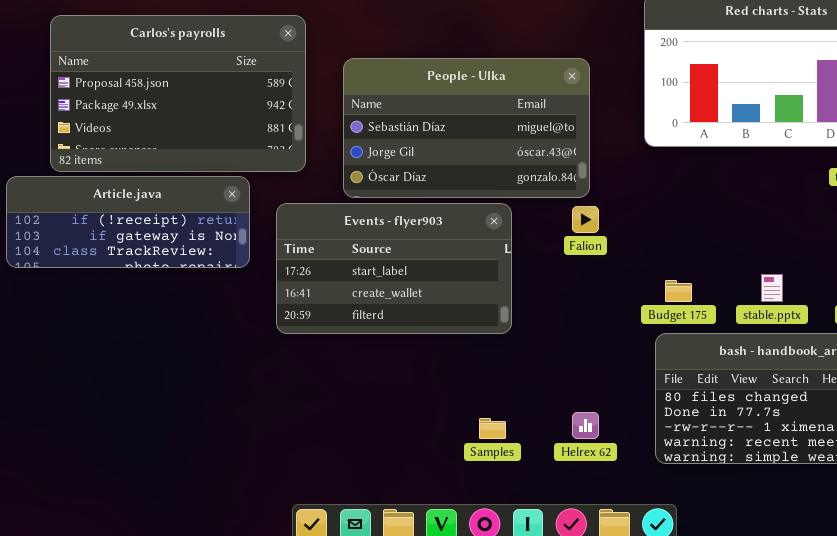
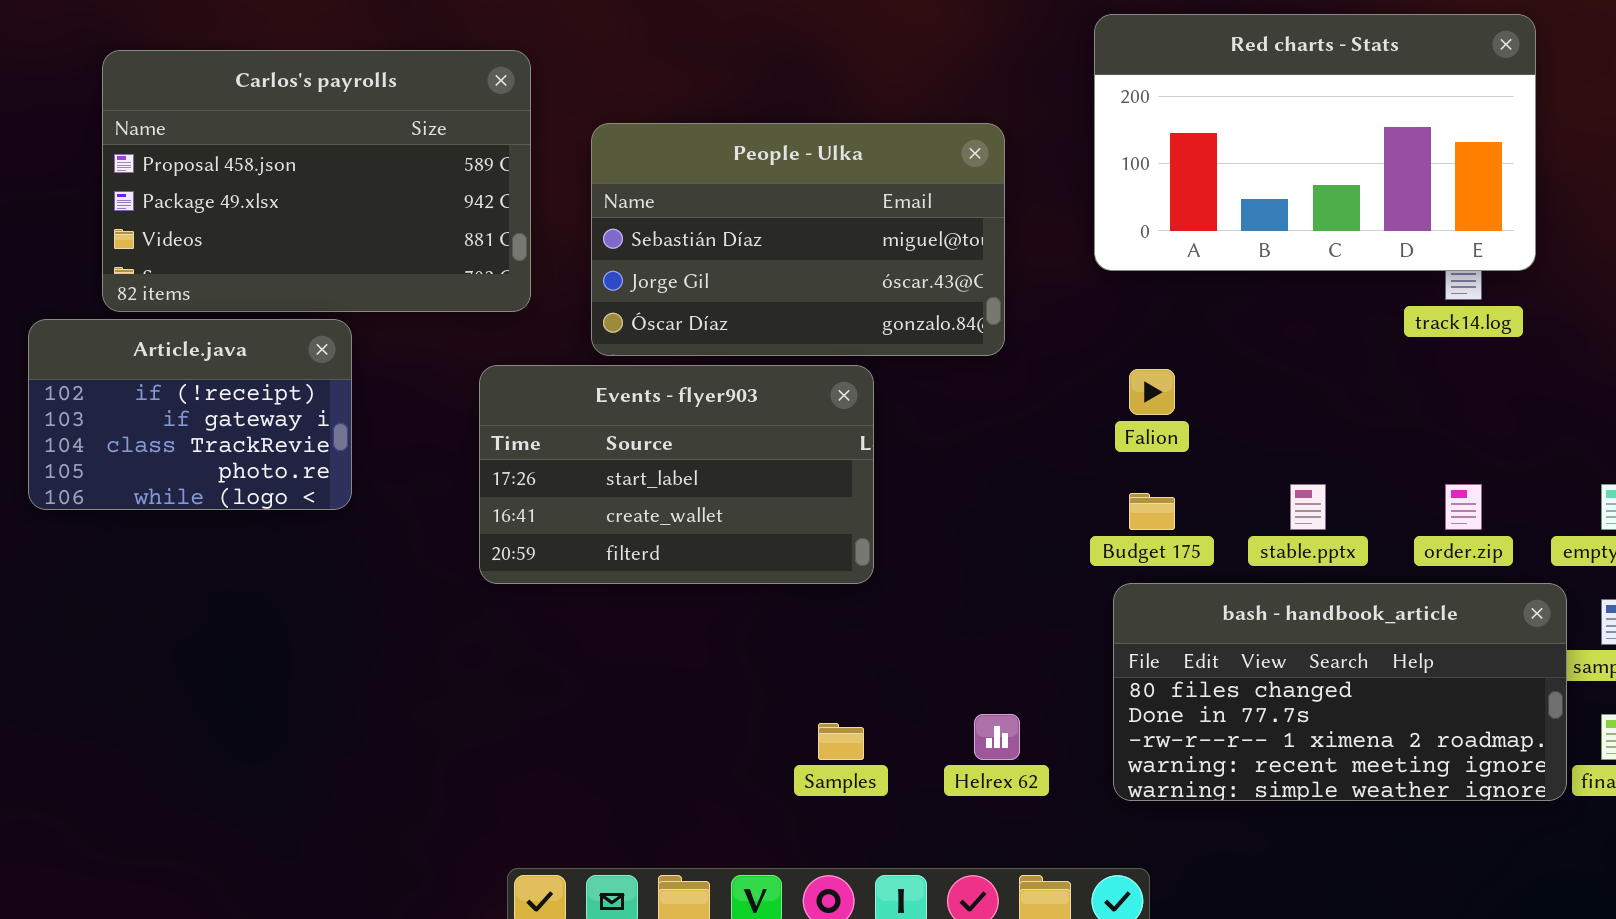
Article.java: [6,176,250,268] -> [28,319,352,510], resized
Falion: [572,206,599,233] -> [1129,369,1175,415], moved

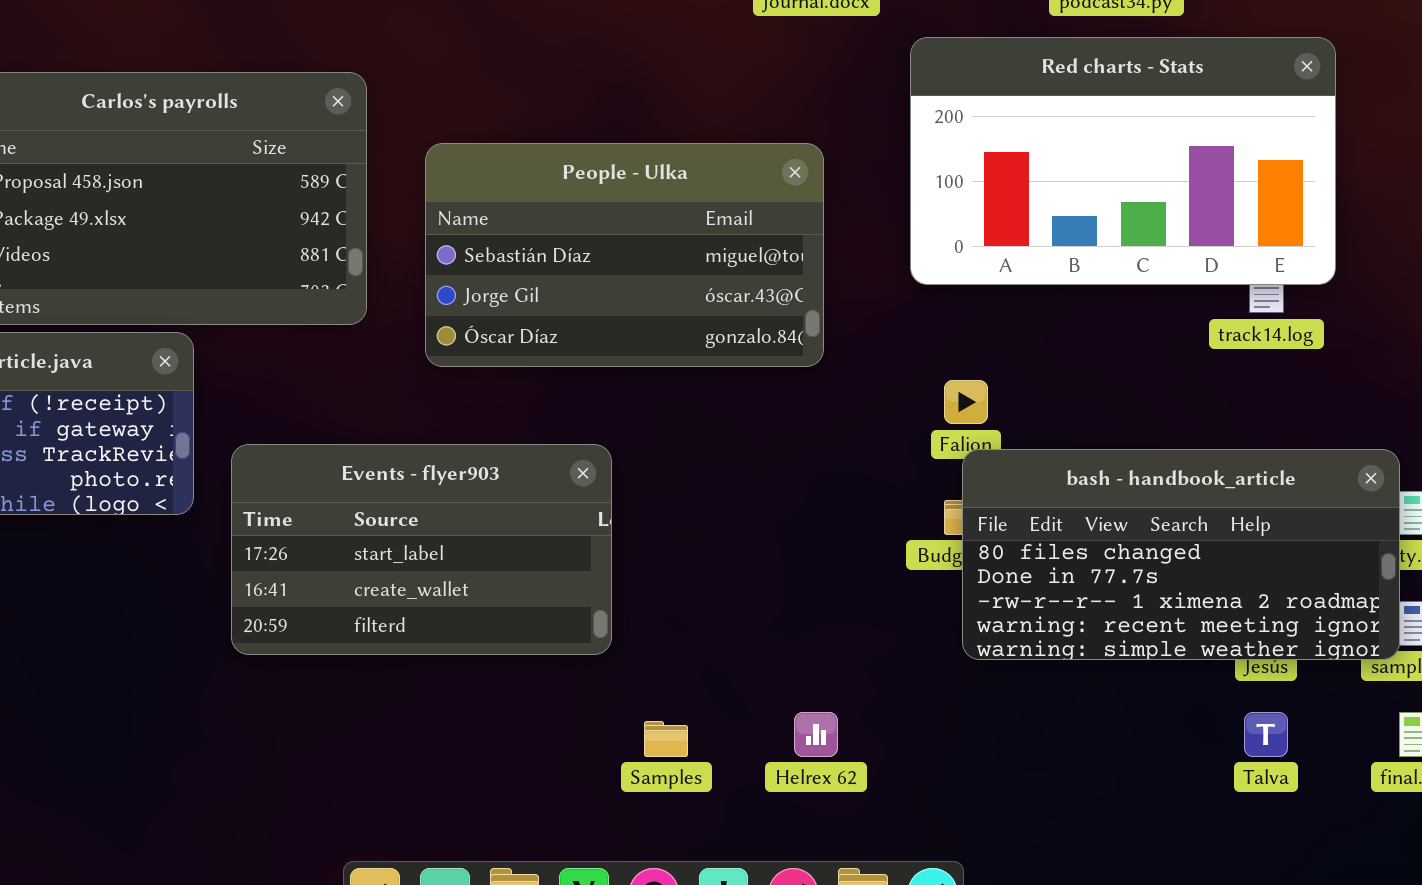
Events - flyer903: [479,365,874,584] -> [231,444,612,655], moved
bash - handbook_article: [1113,583,1567,801] -> [962,449,1400,660], moved

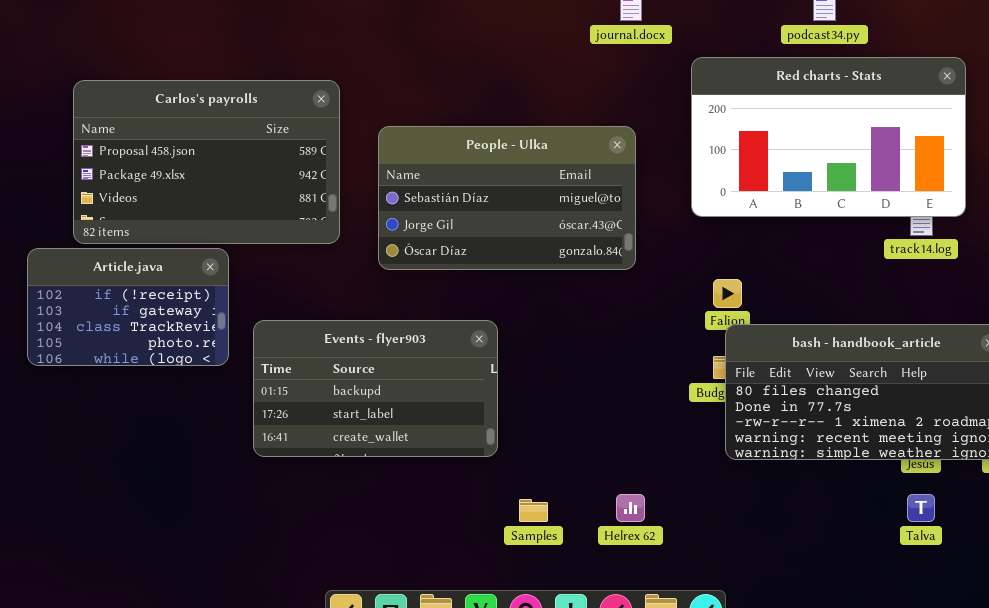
Events - flyer903: [231,444,612,655] -> [253,320,498,457], scrolled up 1 row

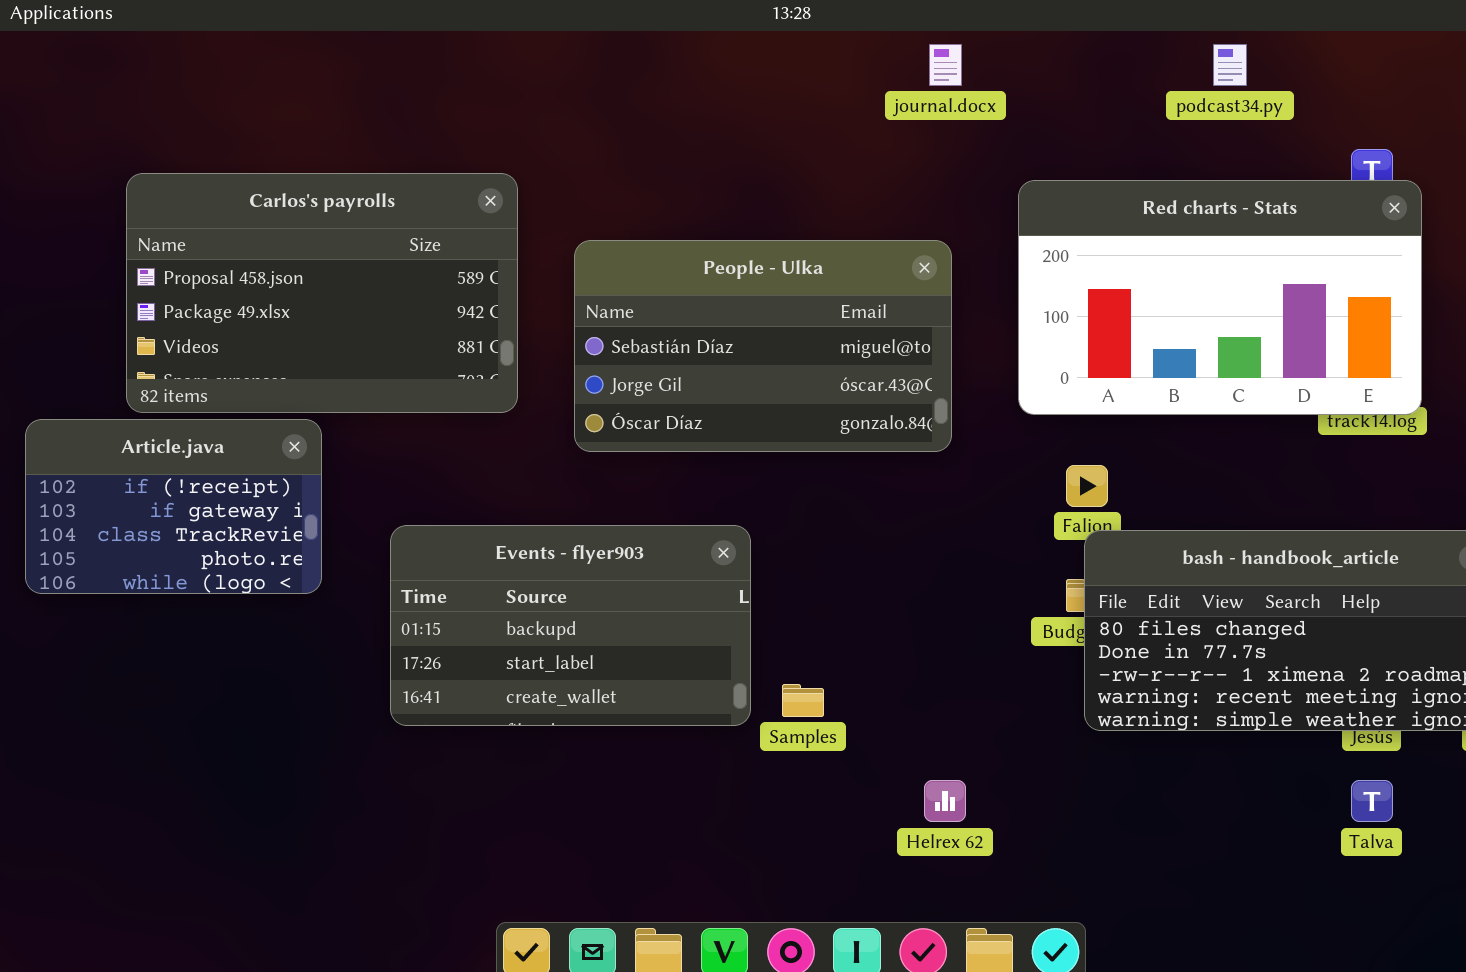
Red charts - Stats: [691,57,966,217] -> [1018,180,1422,415], moved
Article.java: [27,248,229,366] -> [25,419,322,594], moved
Samples: [519,499,548,522] -> [782,684,824,717], moved

